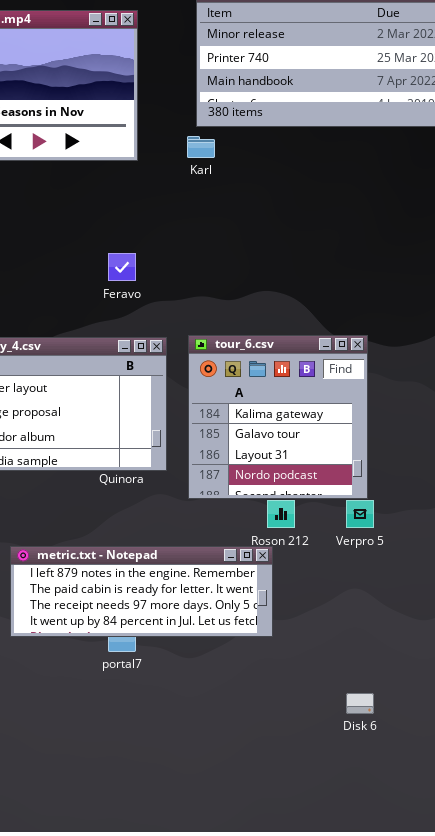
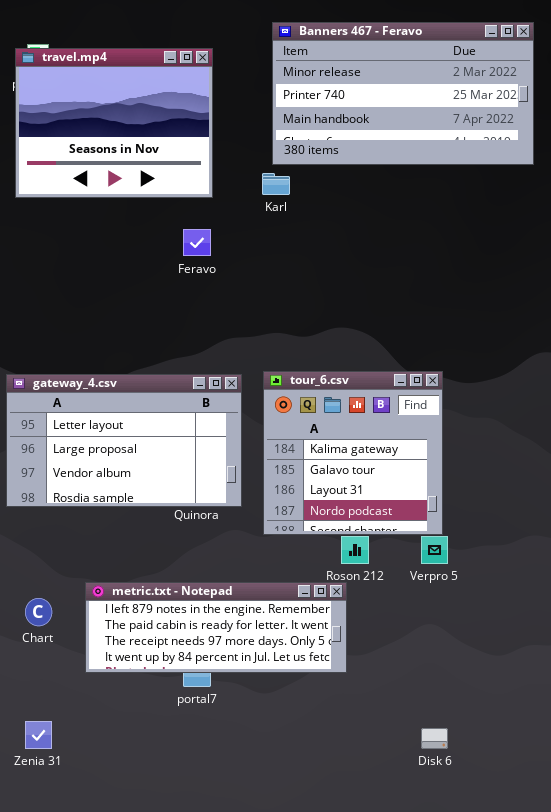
Feravo: [108,253,136,281] -> [183,229,211,256], moved

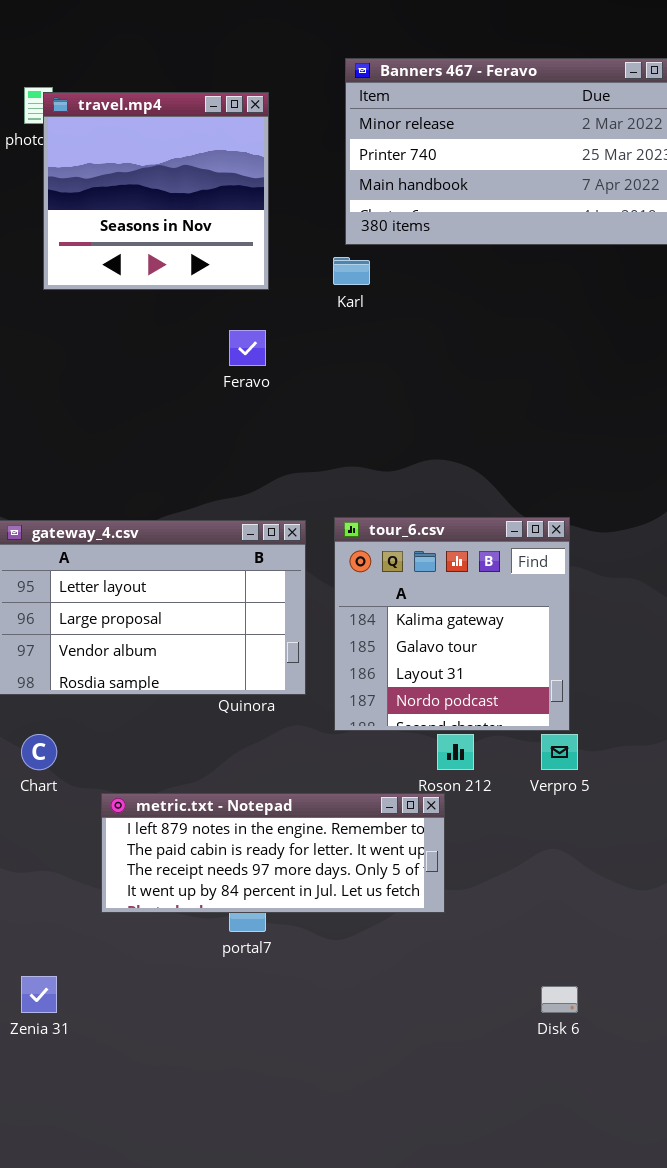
travel.mp4: [15,48,213,198] -> [43,92,269,290], resized
Chart: [25,598,52,626] -> [21,734,57,770], moved

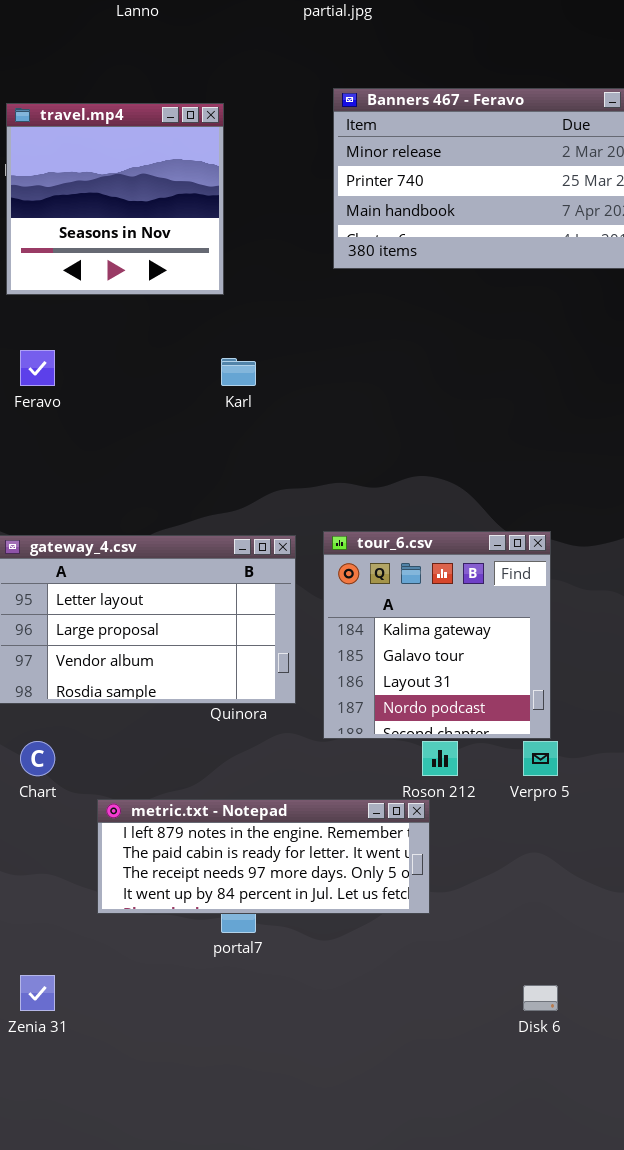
travel.mp4: [43,92,269,290] -> [6,103,224,295], moved
Karl: [333,257,370,285] -> [221,358,256,386], moved
Feravo: [229,330,266,366] -> [20,350,55,386], moved

